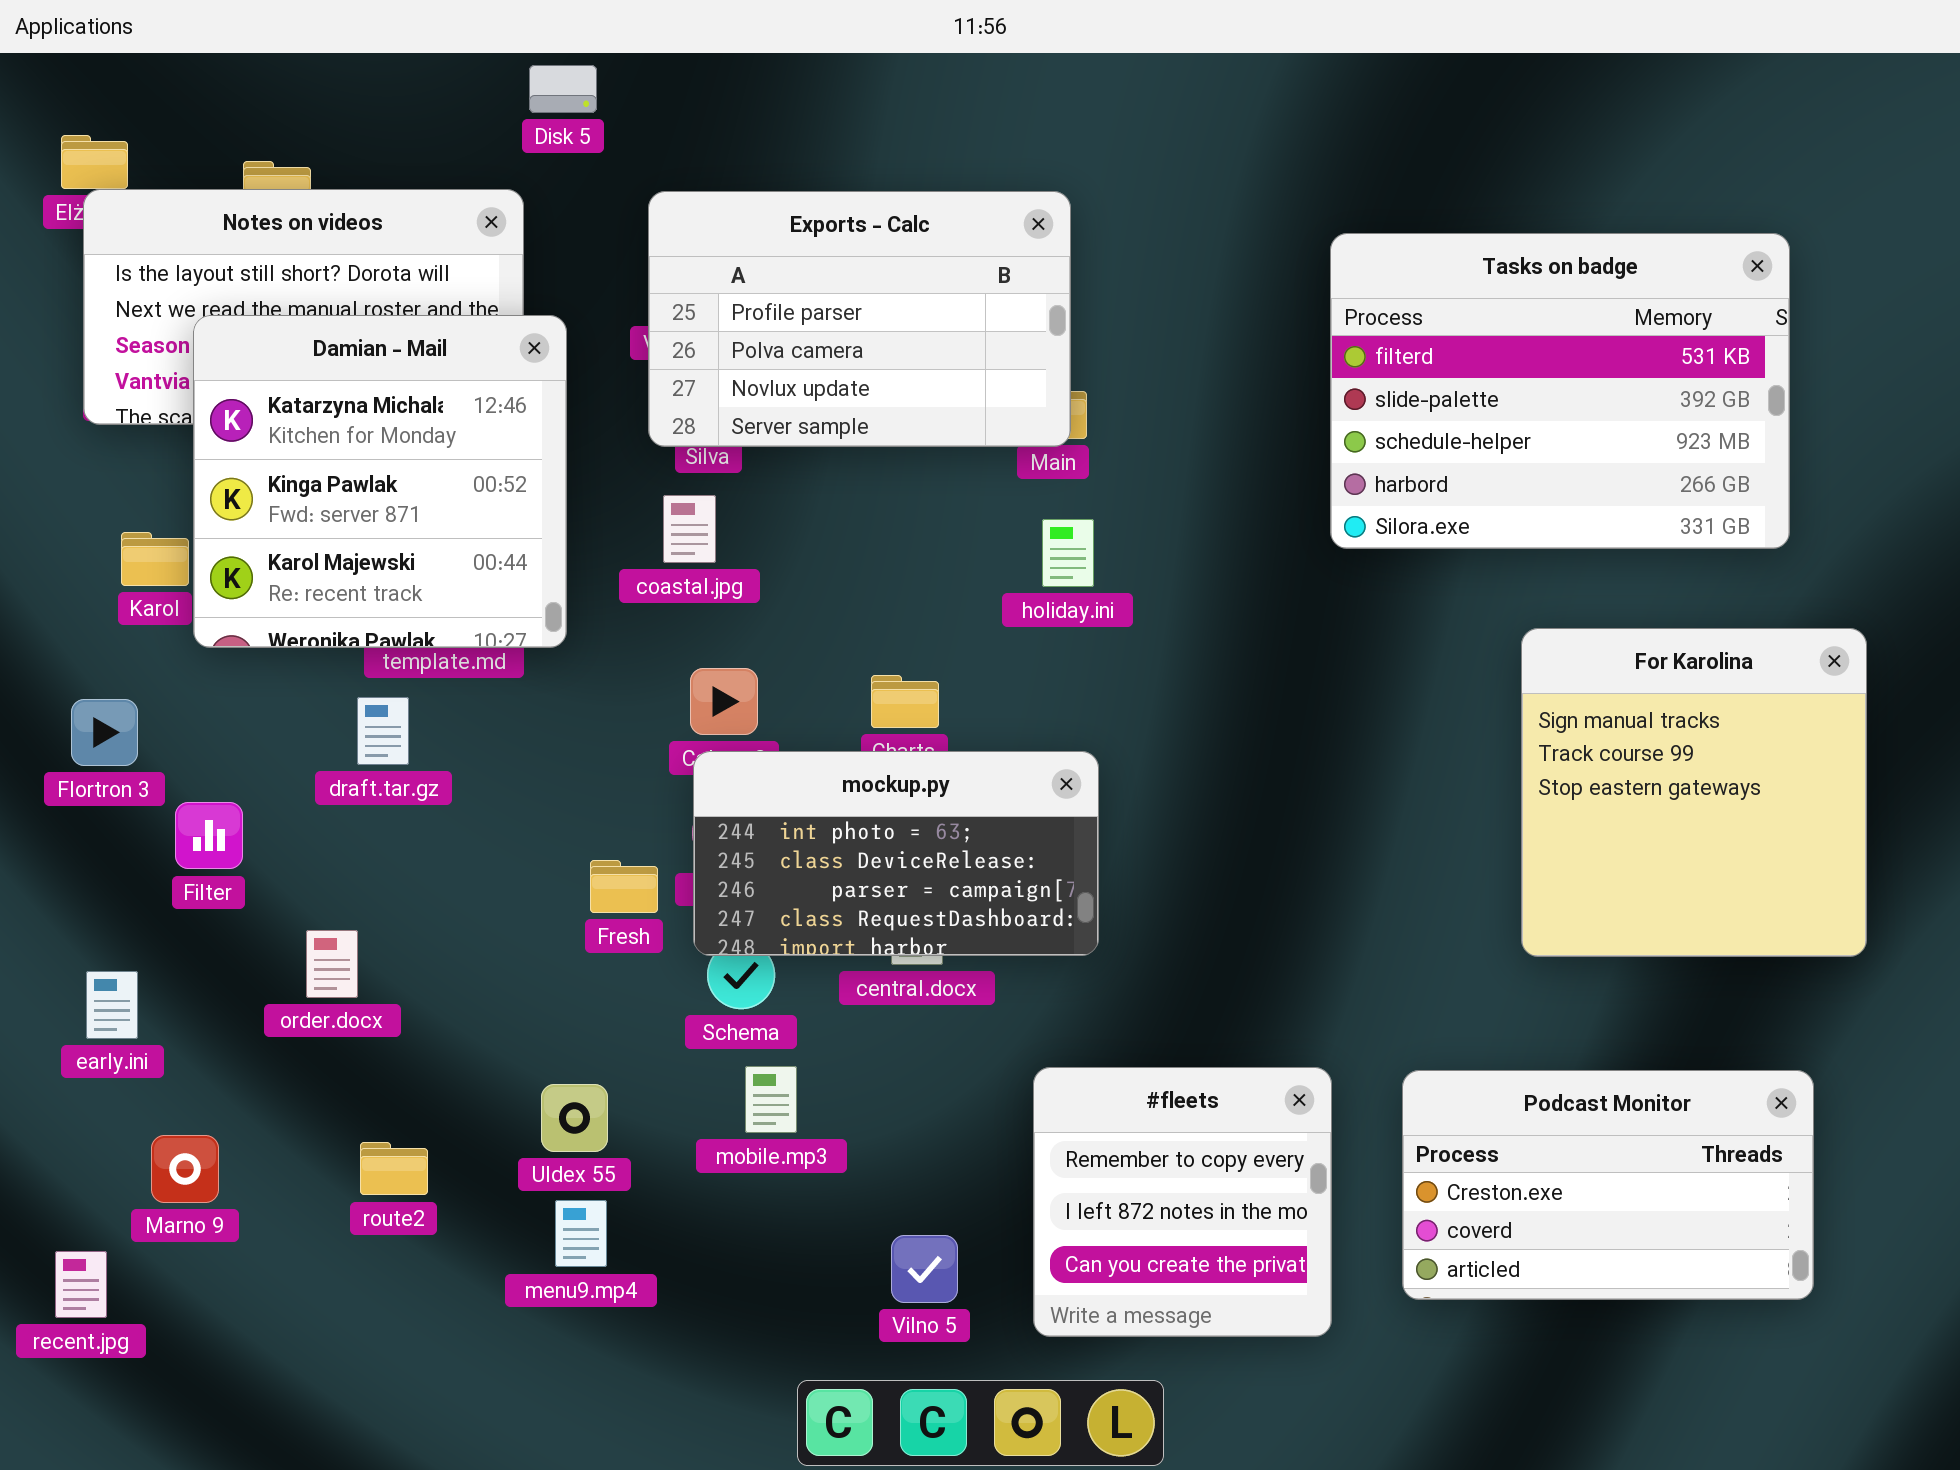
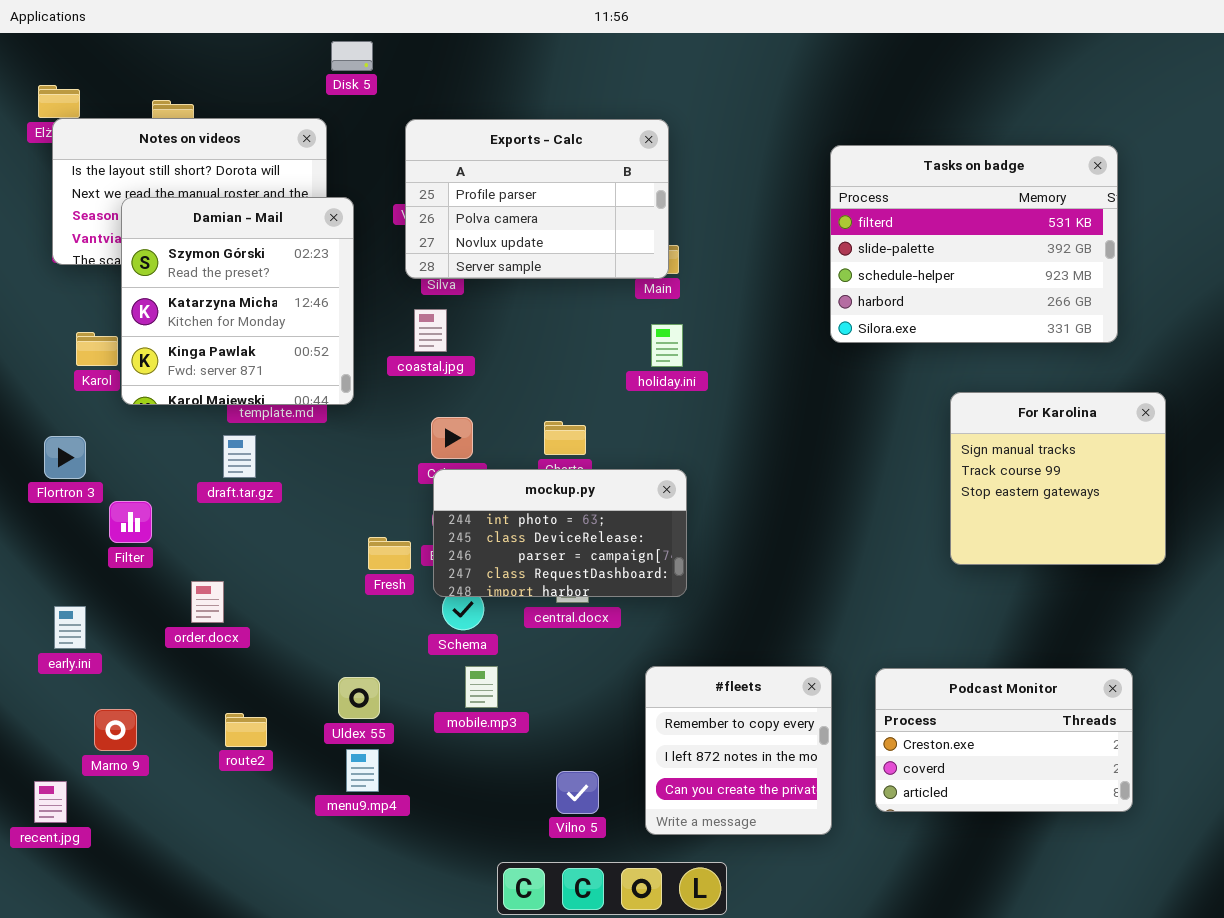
Damian - Mail: [193,315,567,648] -> [121,197,354,405], scrolled up 1 row
For Karolina: [1521,628,1867,957] -> [950,392,1166,565], resized

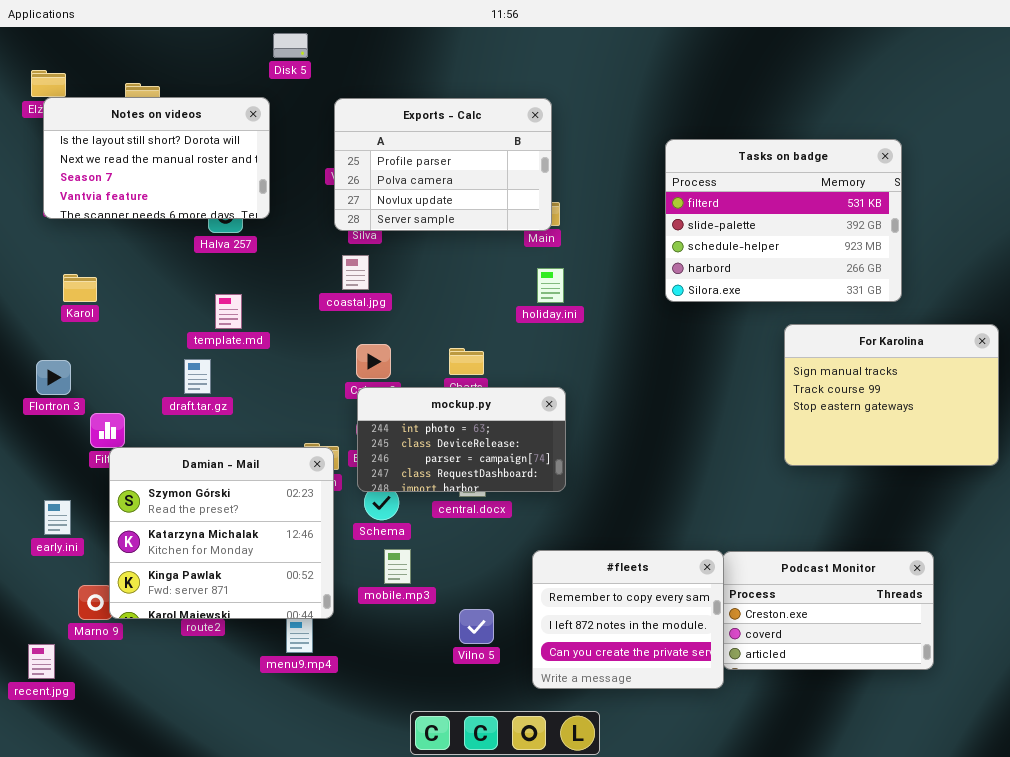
Tasks on badge: [830,145,1118,343] -> [665,139,902,302], moved
Damian - Mail: [121,197,354,405] -> [109,447,334,619], moved, resized
For Karolina: [950,392,1166,565] -> [784,324,999,466], resized
#fleets: [645,666,832,835] -> [532,550,724,689], resized
Vilno 5: [556,771,599,814] -> [459,609,494,644], moved

